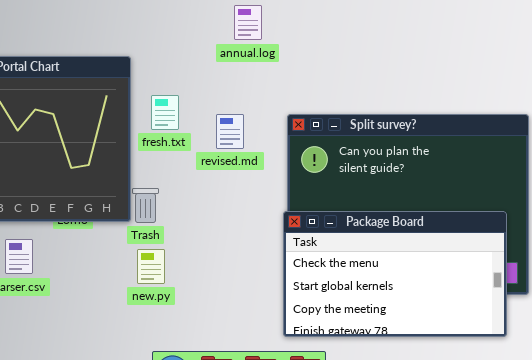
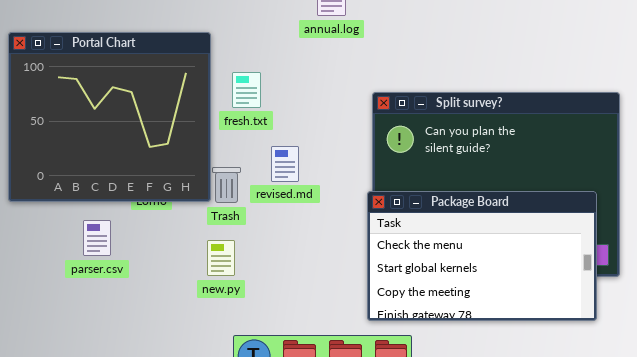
revised.md: [216,114,244,149] -> [271,146,299,182], moved
new.py: [137,249,165,284] -> [207,240,235,276], moved

